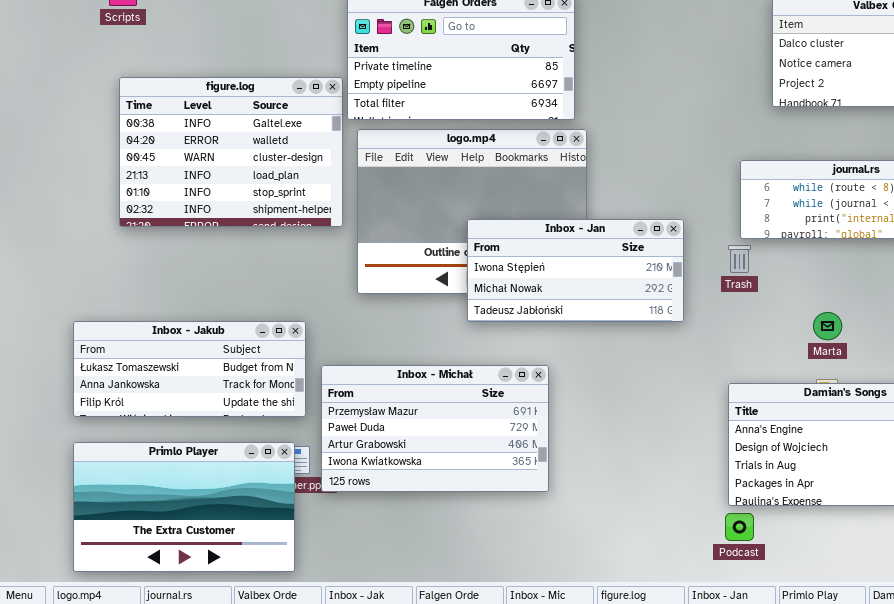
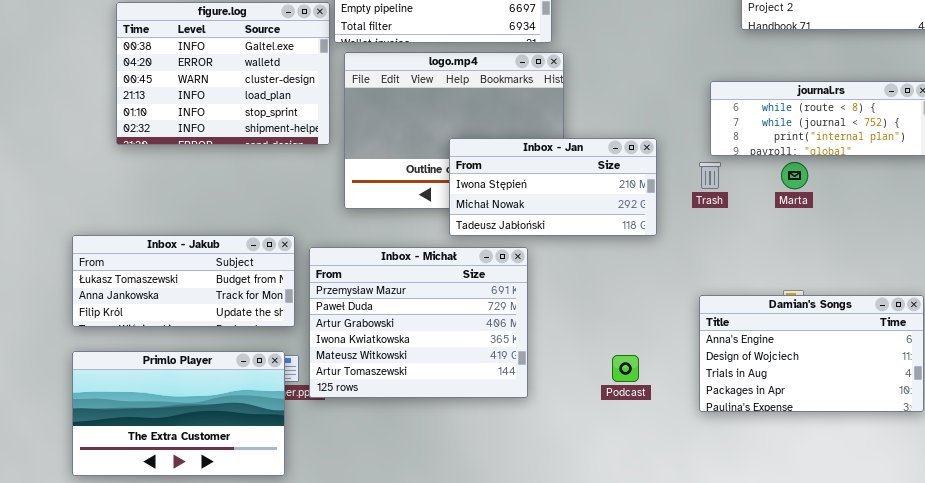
Marta: [813,312,842,340] -> [781,162,808,189], moved
Inbox - Michał: [321,365,549,492] -> [309,247,528,398], resized
Podcast: [725,513,754,541] -> [612,355,639,382], moved

